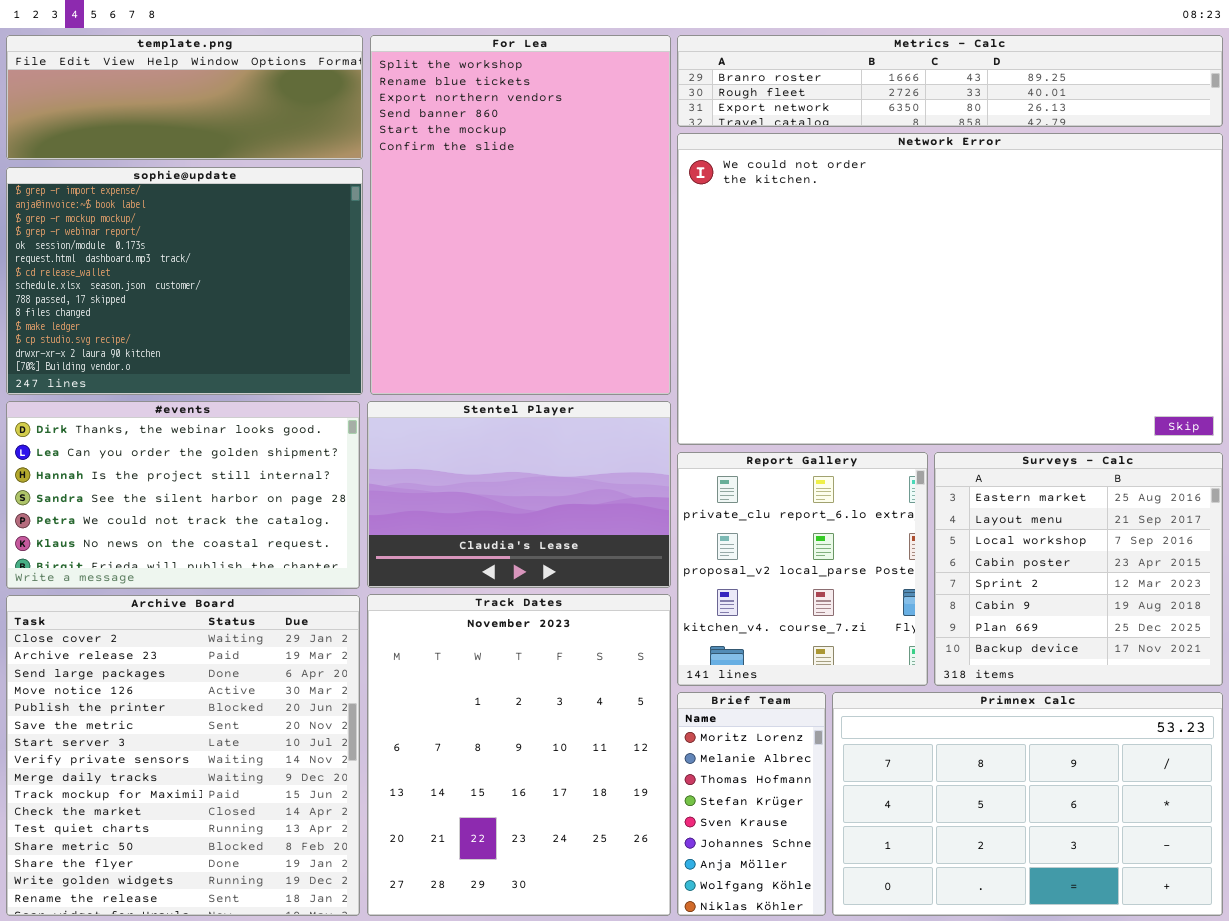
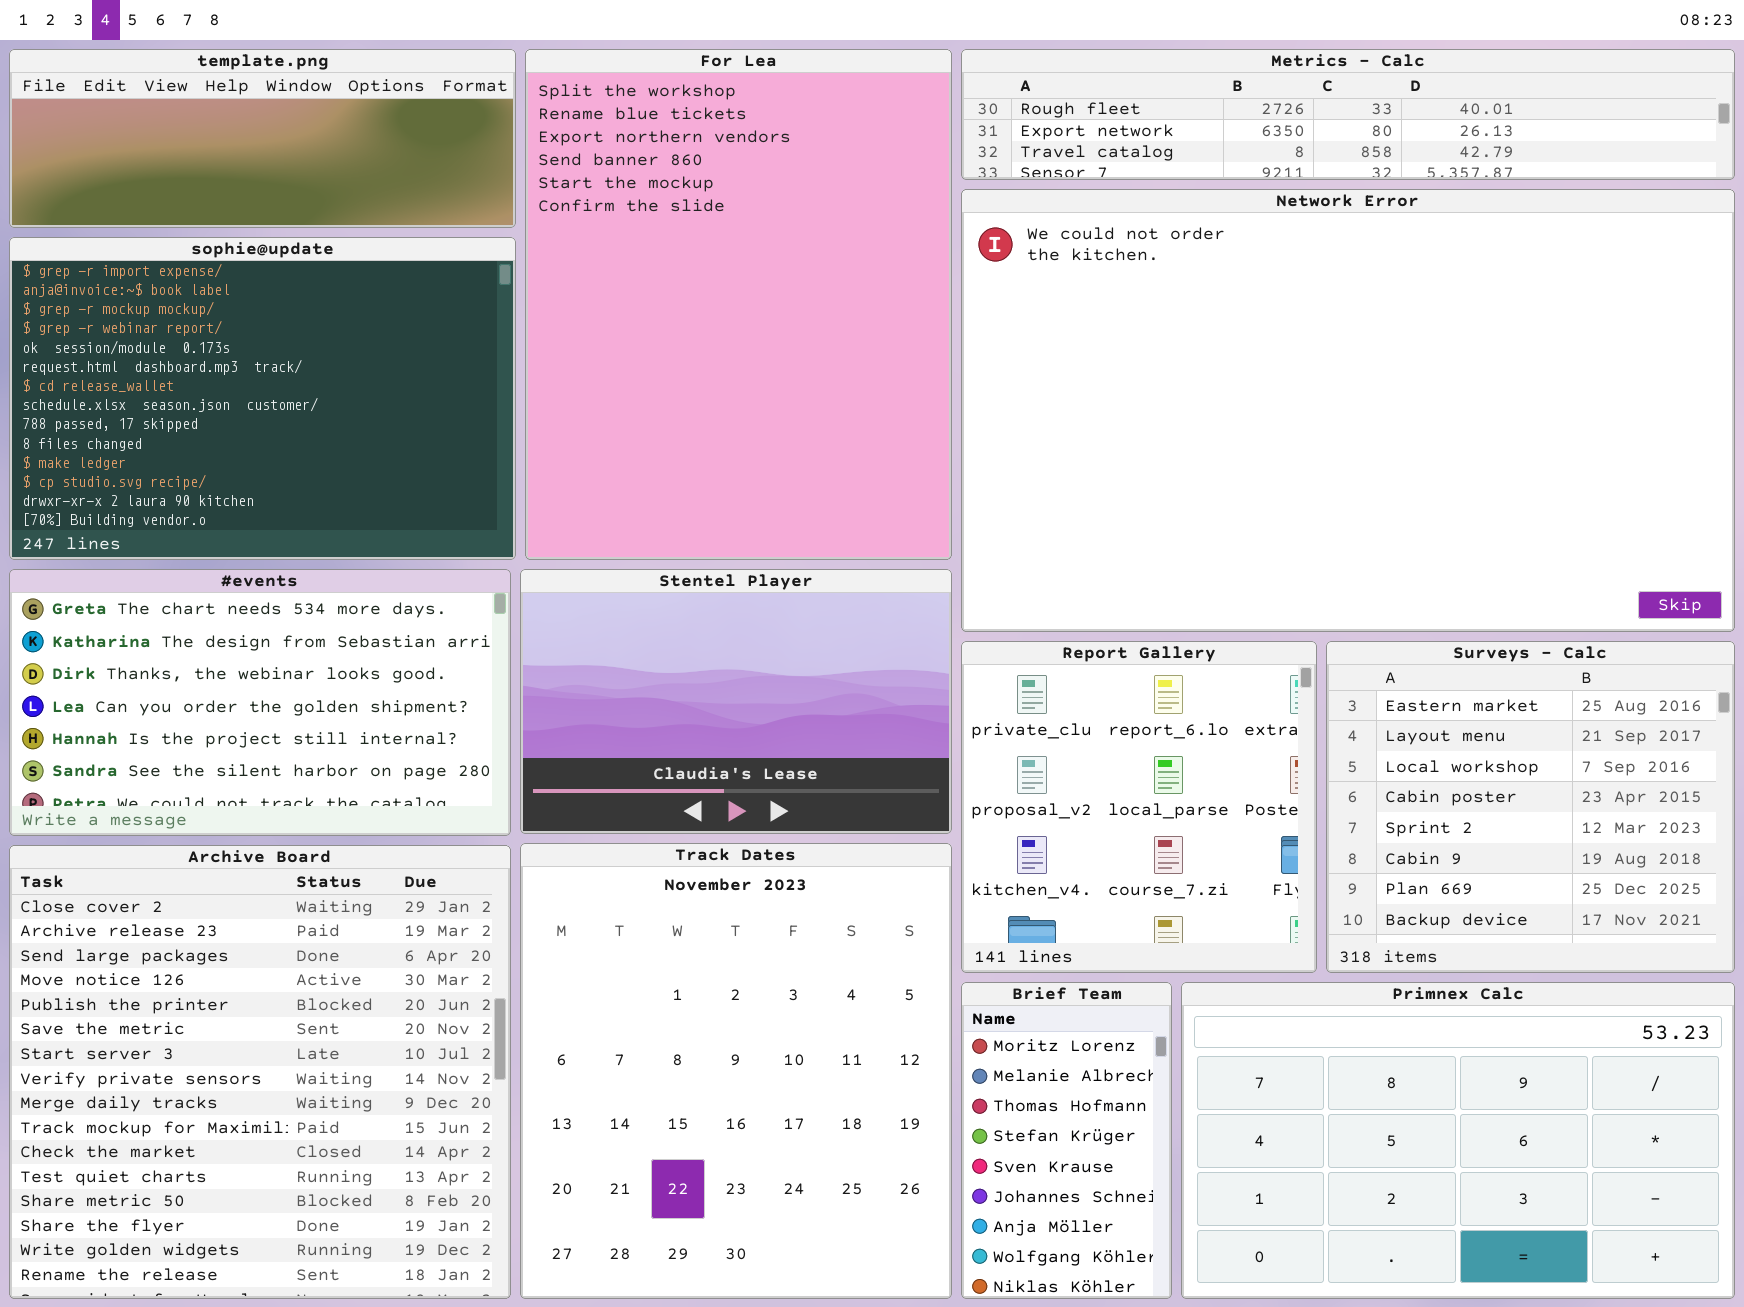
Metrics - Calc: [677,35,1223,127] -> [961,49,1735,180], scrolled down 1 row
#events: [6,401,360,589] -> [9,569,511,836], scrolled up 2 rows

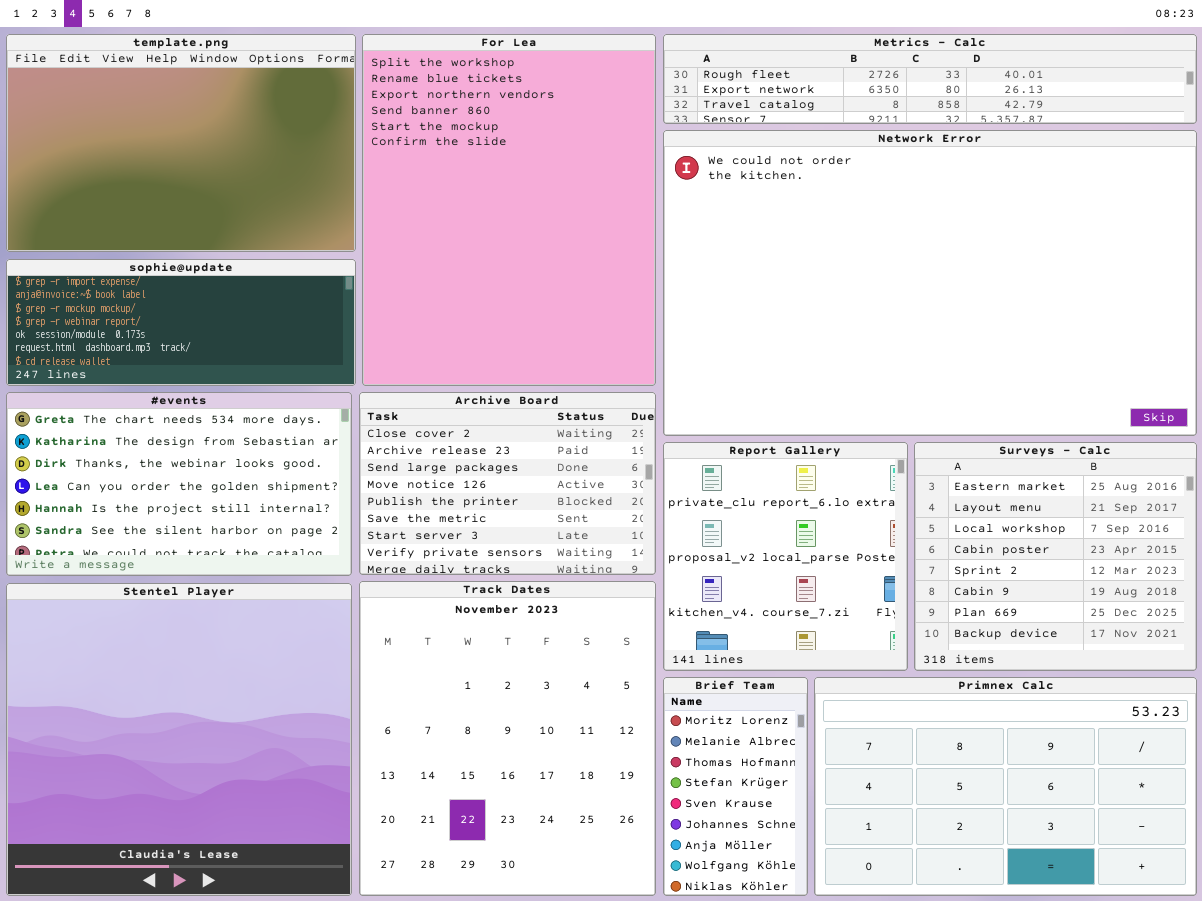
template.png: [9,49,516,228] -> [6,34,356,252], resized
sophie@update: [9,237,516,560] -> [6,259,356,386], resized
Stentel Player: [520,569,952,834] -> [6,583,352,896], moved, resized
Archive Board: [9,845,511,1299] -> [359,392,656,575], moved, resized

